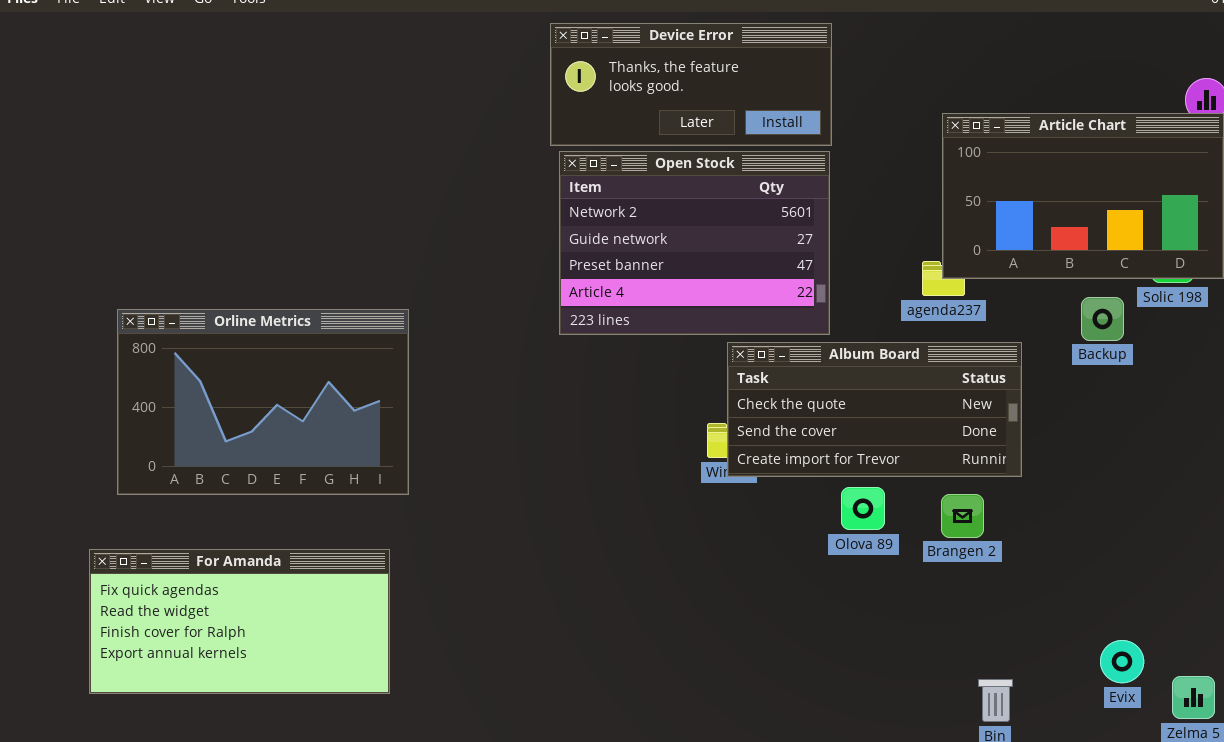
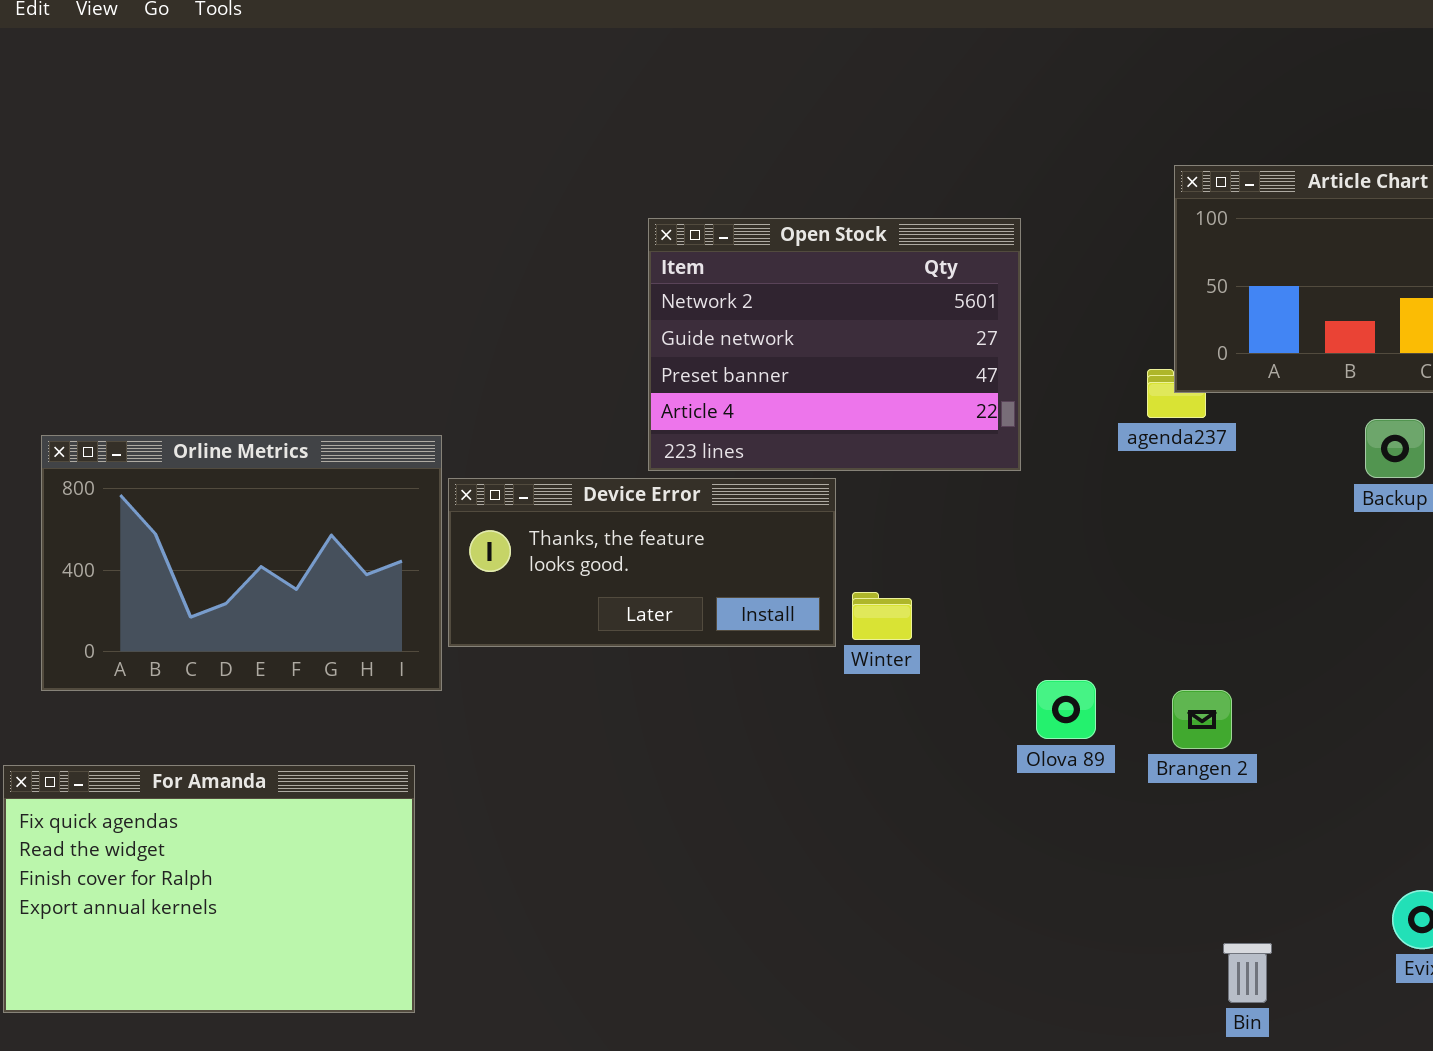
Device Error: [550,23,832,146] -> [448,478,836,647], moved
Album Board: [727,342,1022,477] -> none, closed
For Amanda: [89,549,390,694] -> [3,765,415,1013], resized

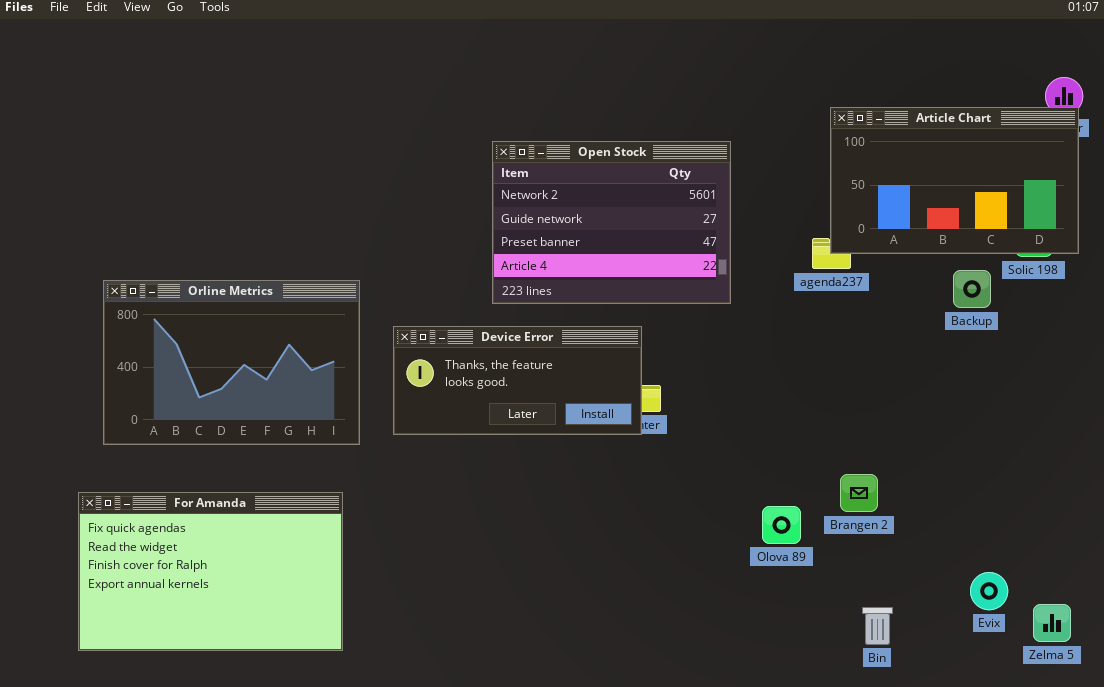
Device Error: [448,478,836,647] -> [393,326,642,435], moved
Olova 89: [1036,680,1096,739] -> [762,506,801,544], moved
Brangen 2: [1172,690,1232,749] -> [840,474,878,512], moved

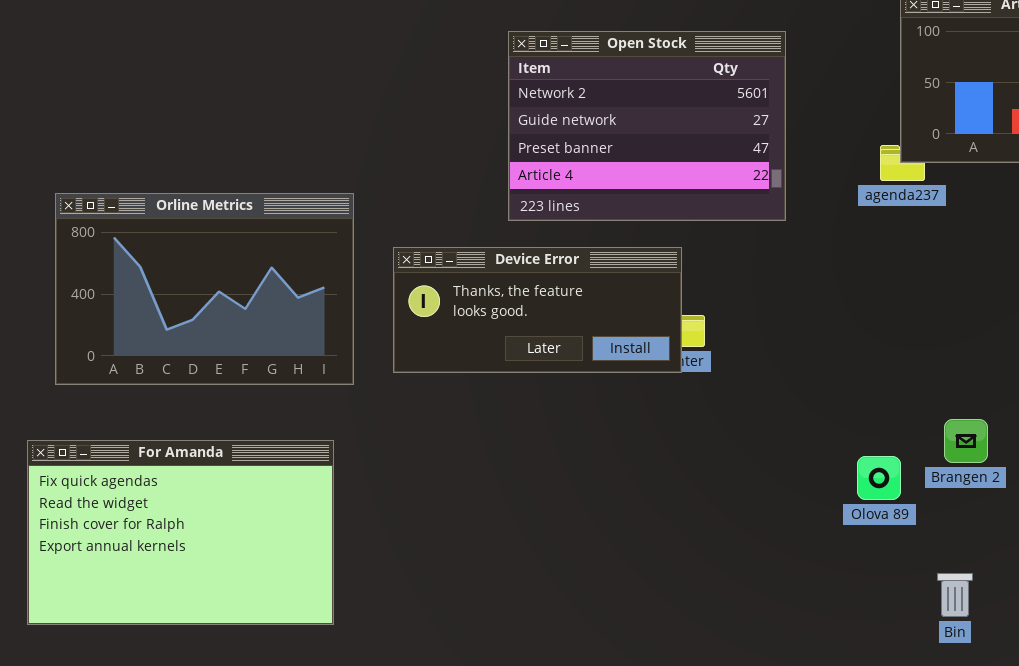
Brangen 2: [840,474,878,512] -> [944,419,988,463], moved
Olova 89: [762,506,801,544] -> [857,456,901,500], moved

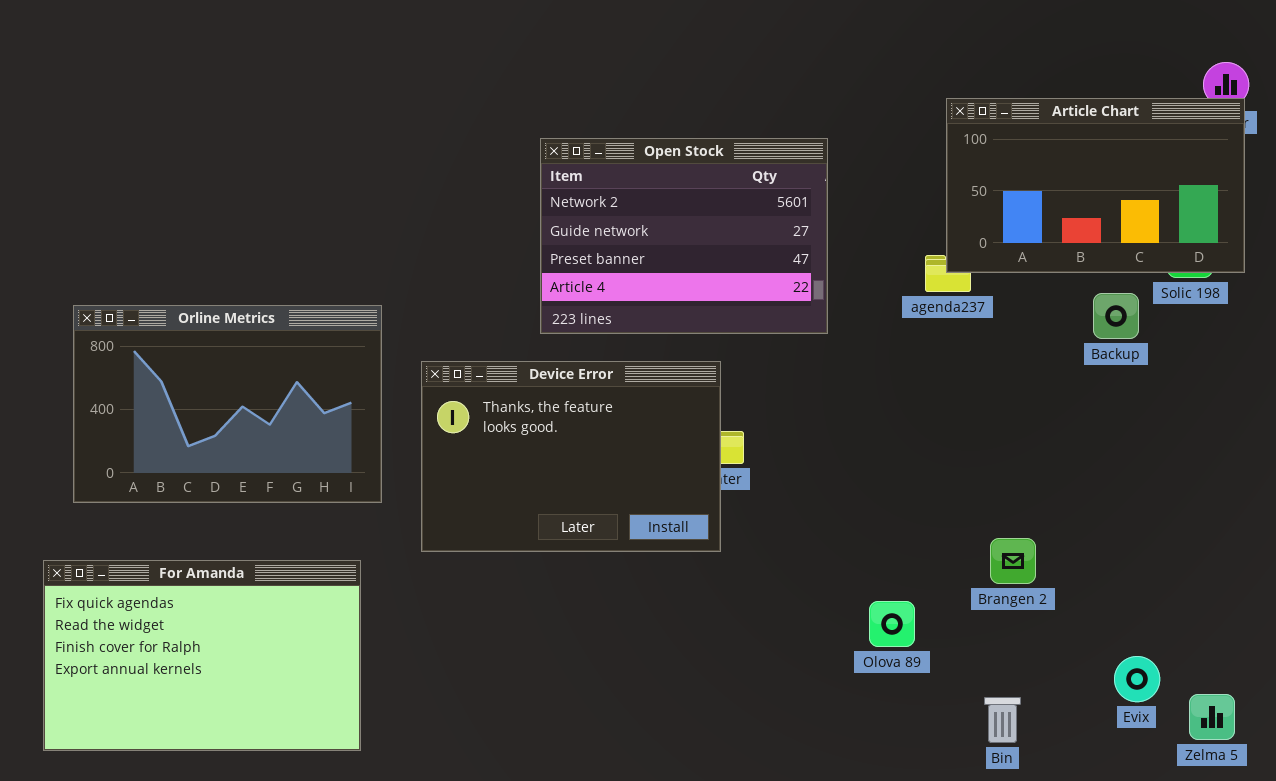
Device Error: [393,247,682,373] -> [421,361,721,552], resized
Olova 89: [857,456,901,500] -> [869,601,915,647], moved

